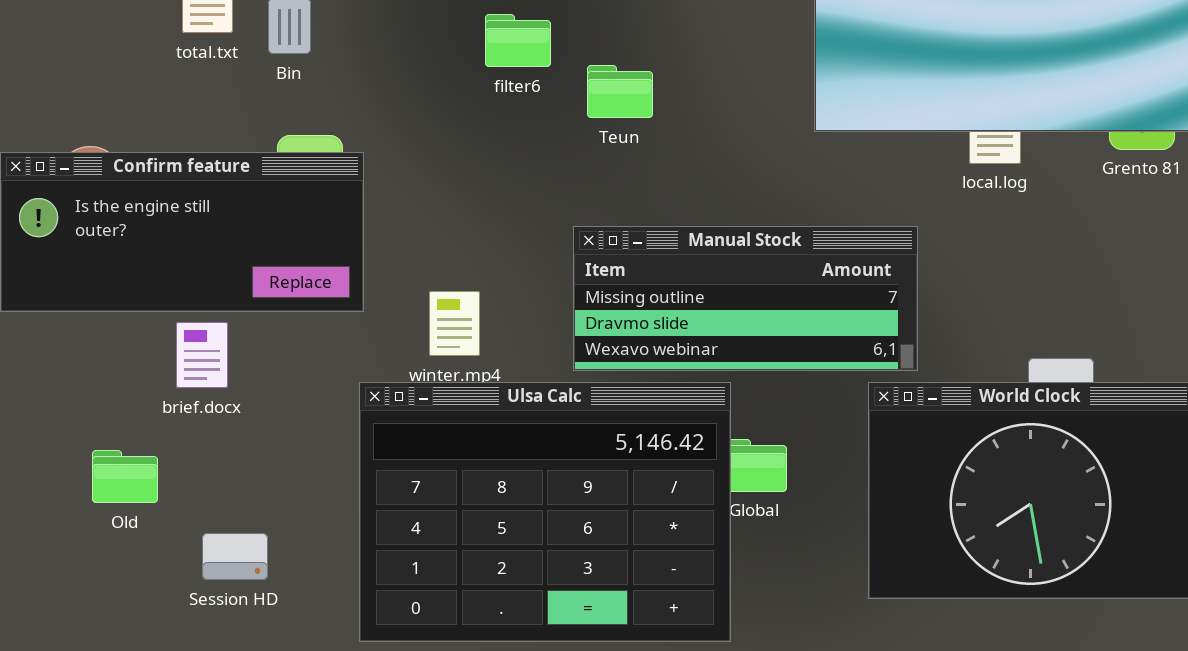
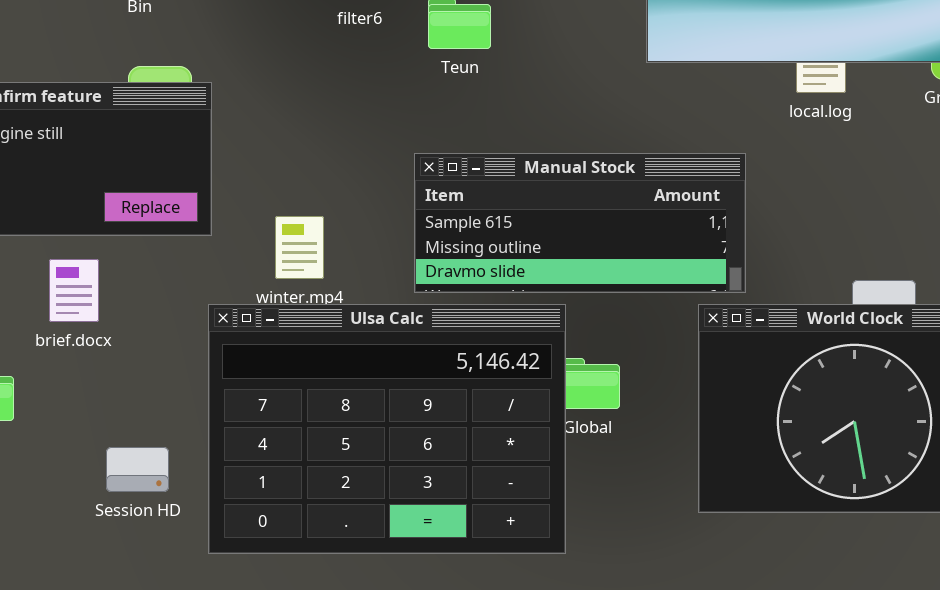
Manual Stock: [573,226,918,371] -> [414,153,746,293], scrolled up 1 row
brief.docx: [176,322,228,388] -> [49,259,99,322], moved
Session HD: [202,533,268,580] -> [106,447,169,492], moved

